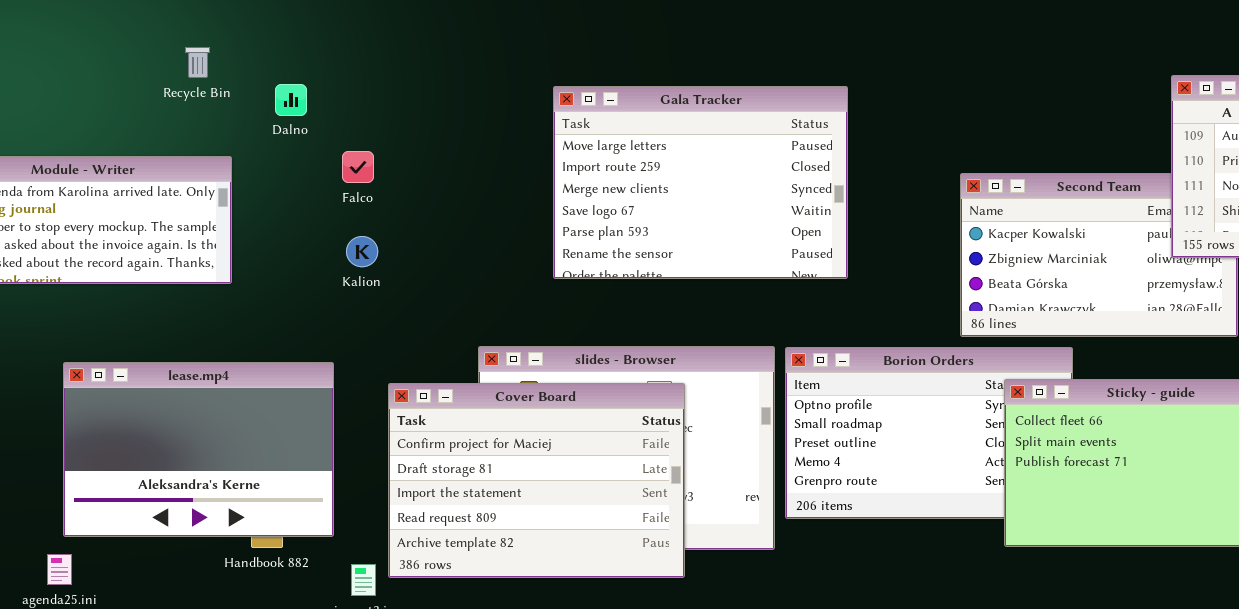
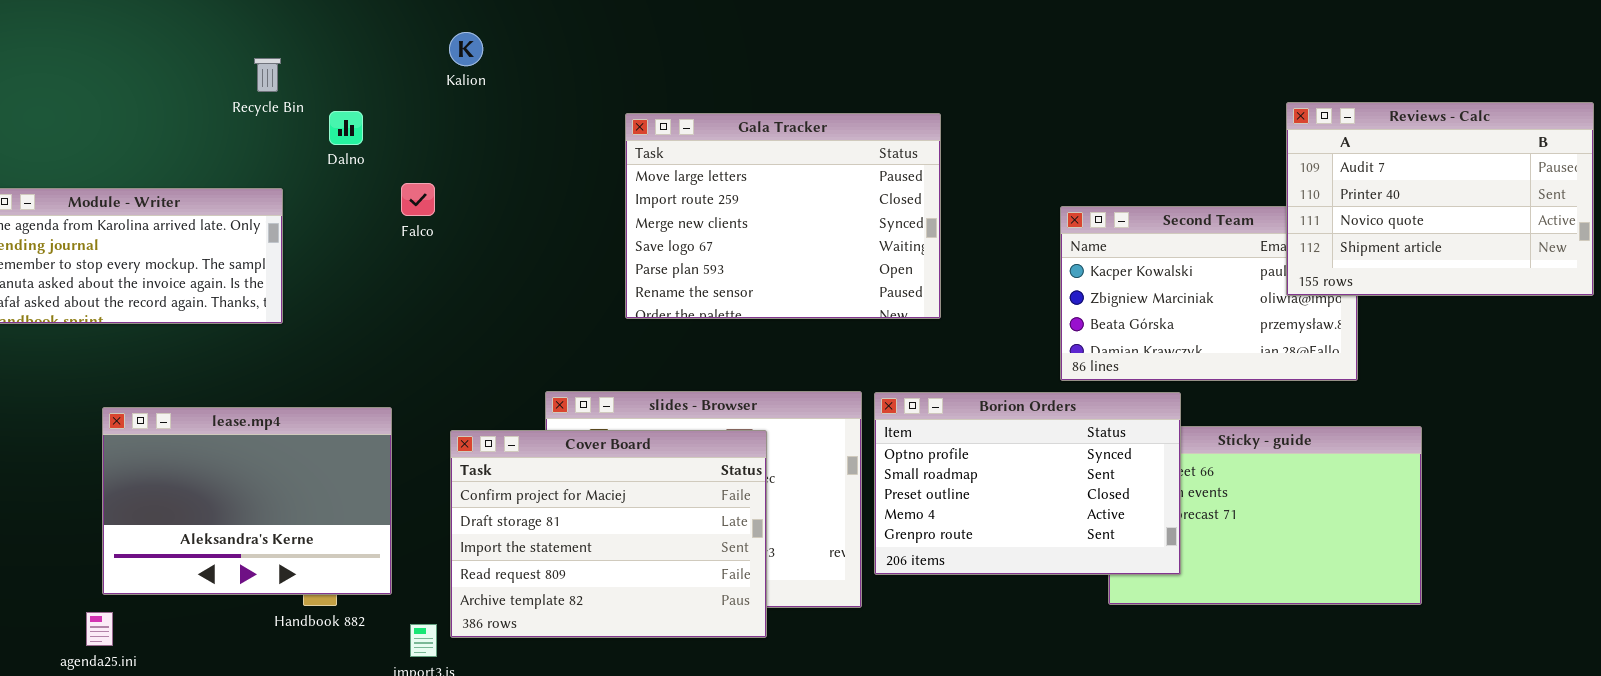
Recycle Bin: [185,47,210,78] -> [254,58,281,92], moved
Kalion: [346,236,378,267] -> [449,32,483,66], moved
Borion Orders: [785,347,1073,519] -> [874,392,1181,575], raised

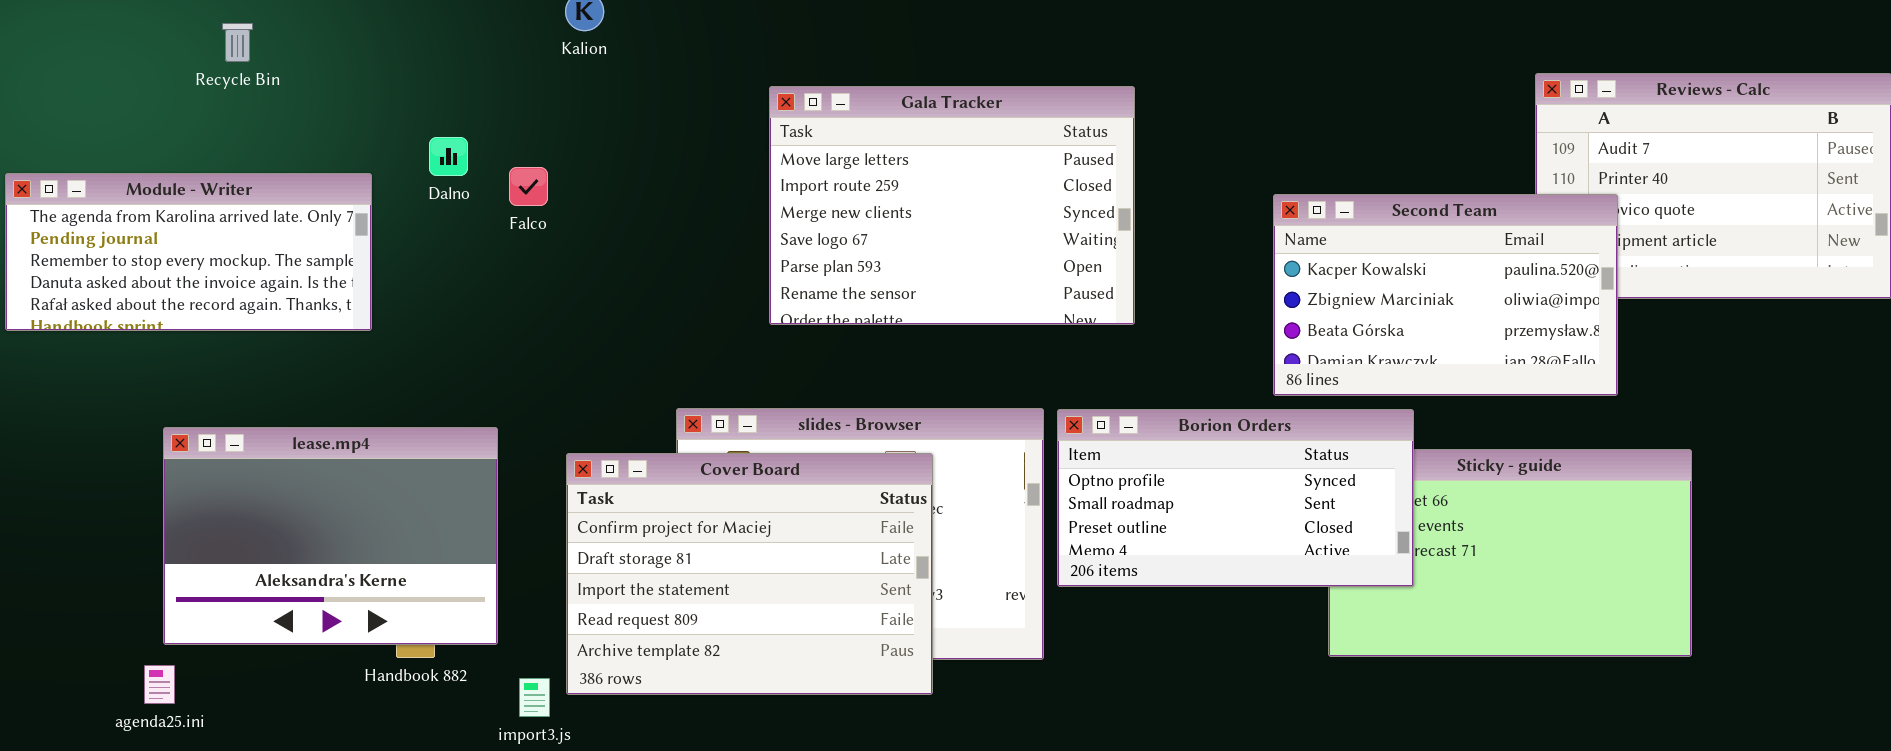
Recycle Bin: [254,58,281,92] -> [222,23,253,62], moved
Dalno: [329,111,363,145] -> [429,137,468,176], moved
Second Team: [1060,206,1358,381] -> [1273,194,1618,396], raised
Borion Orders: [874,392,1181,575] -> [1057,409,1414,587], resized

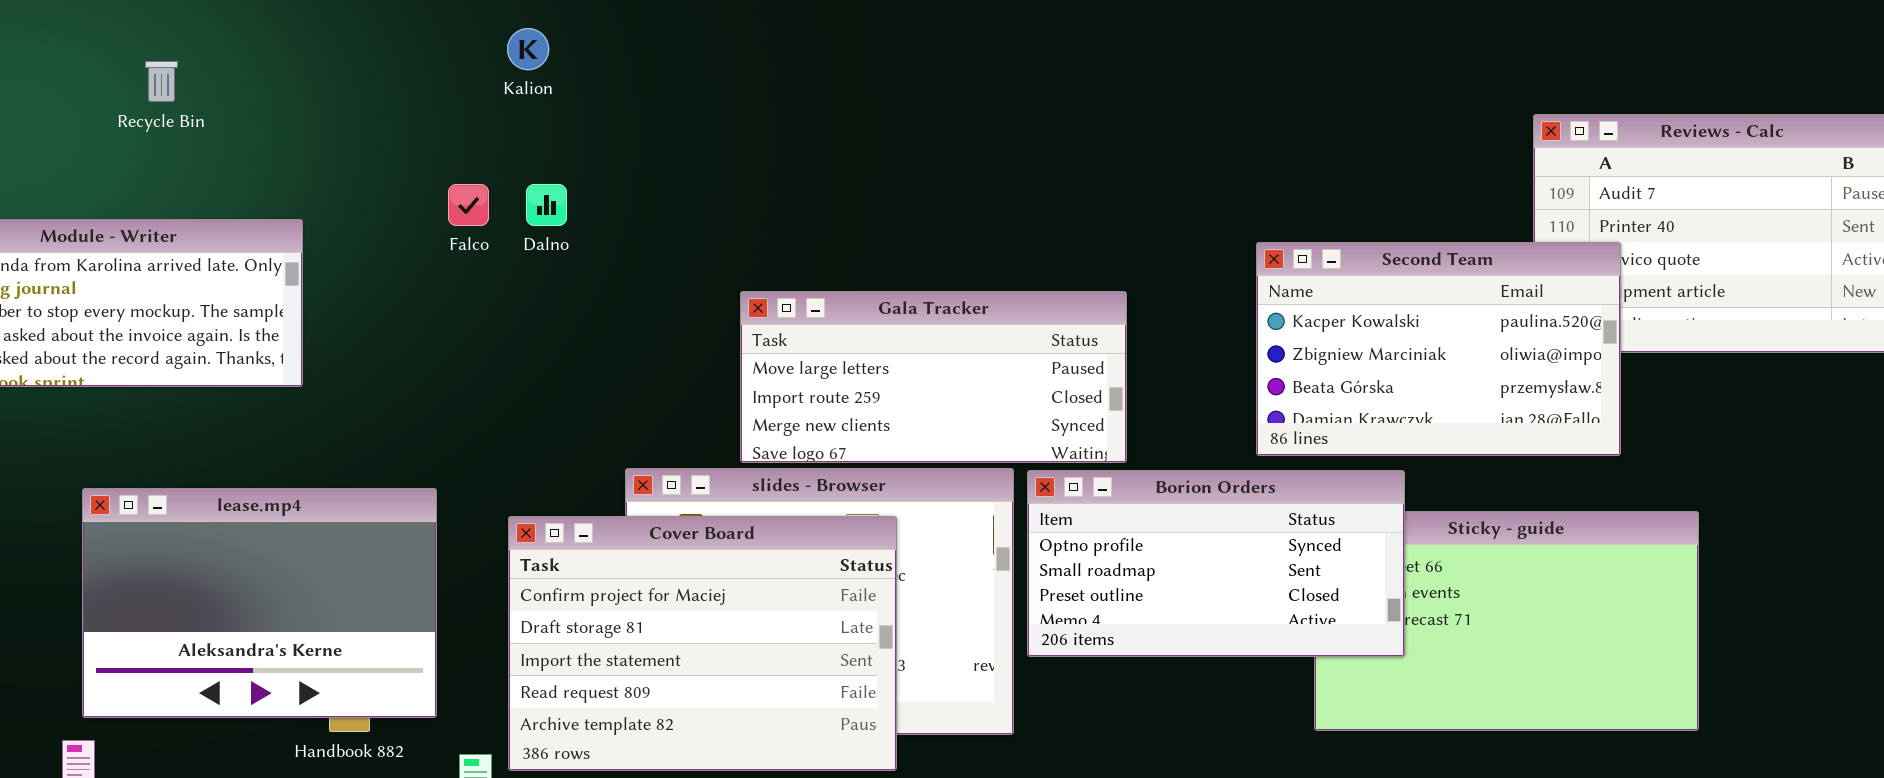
Gala Tracker: [769,86,1135,325] -> [740,291,1127,463], moved, resized
Dalno: [429,137,468,176] -> [526,184,567,226], moved
Falco: [509,167,548,206] -> [448,184,489,226], moved

